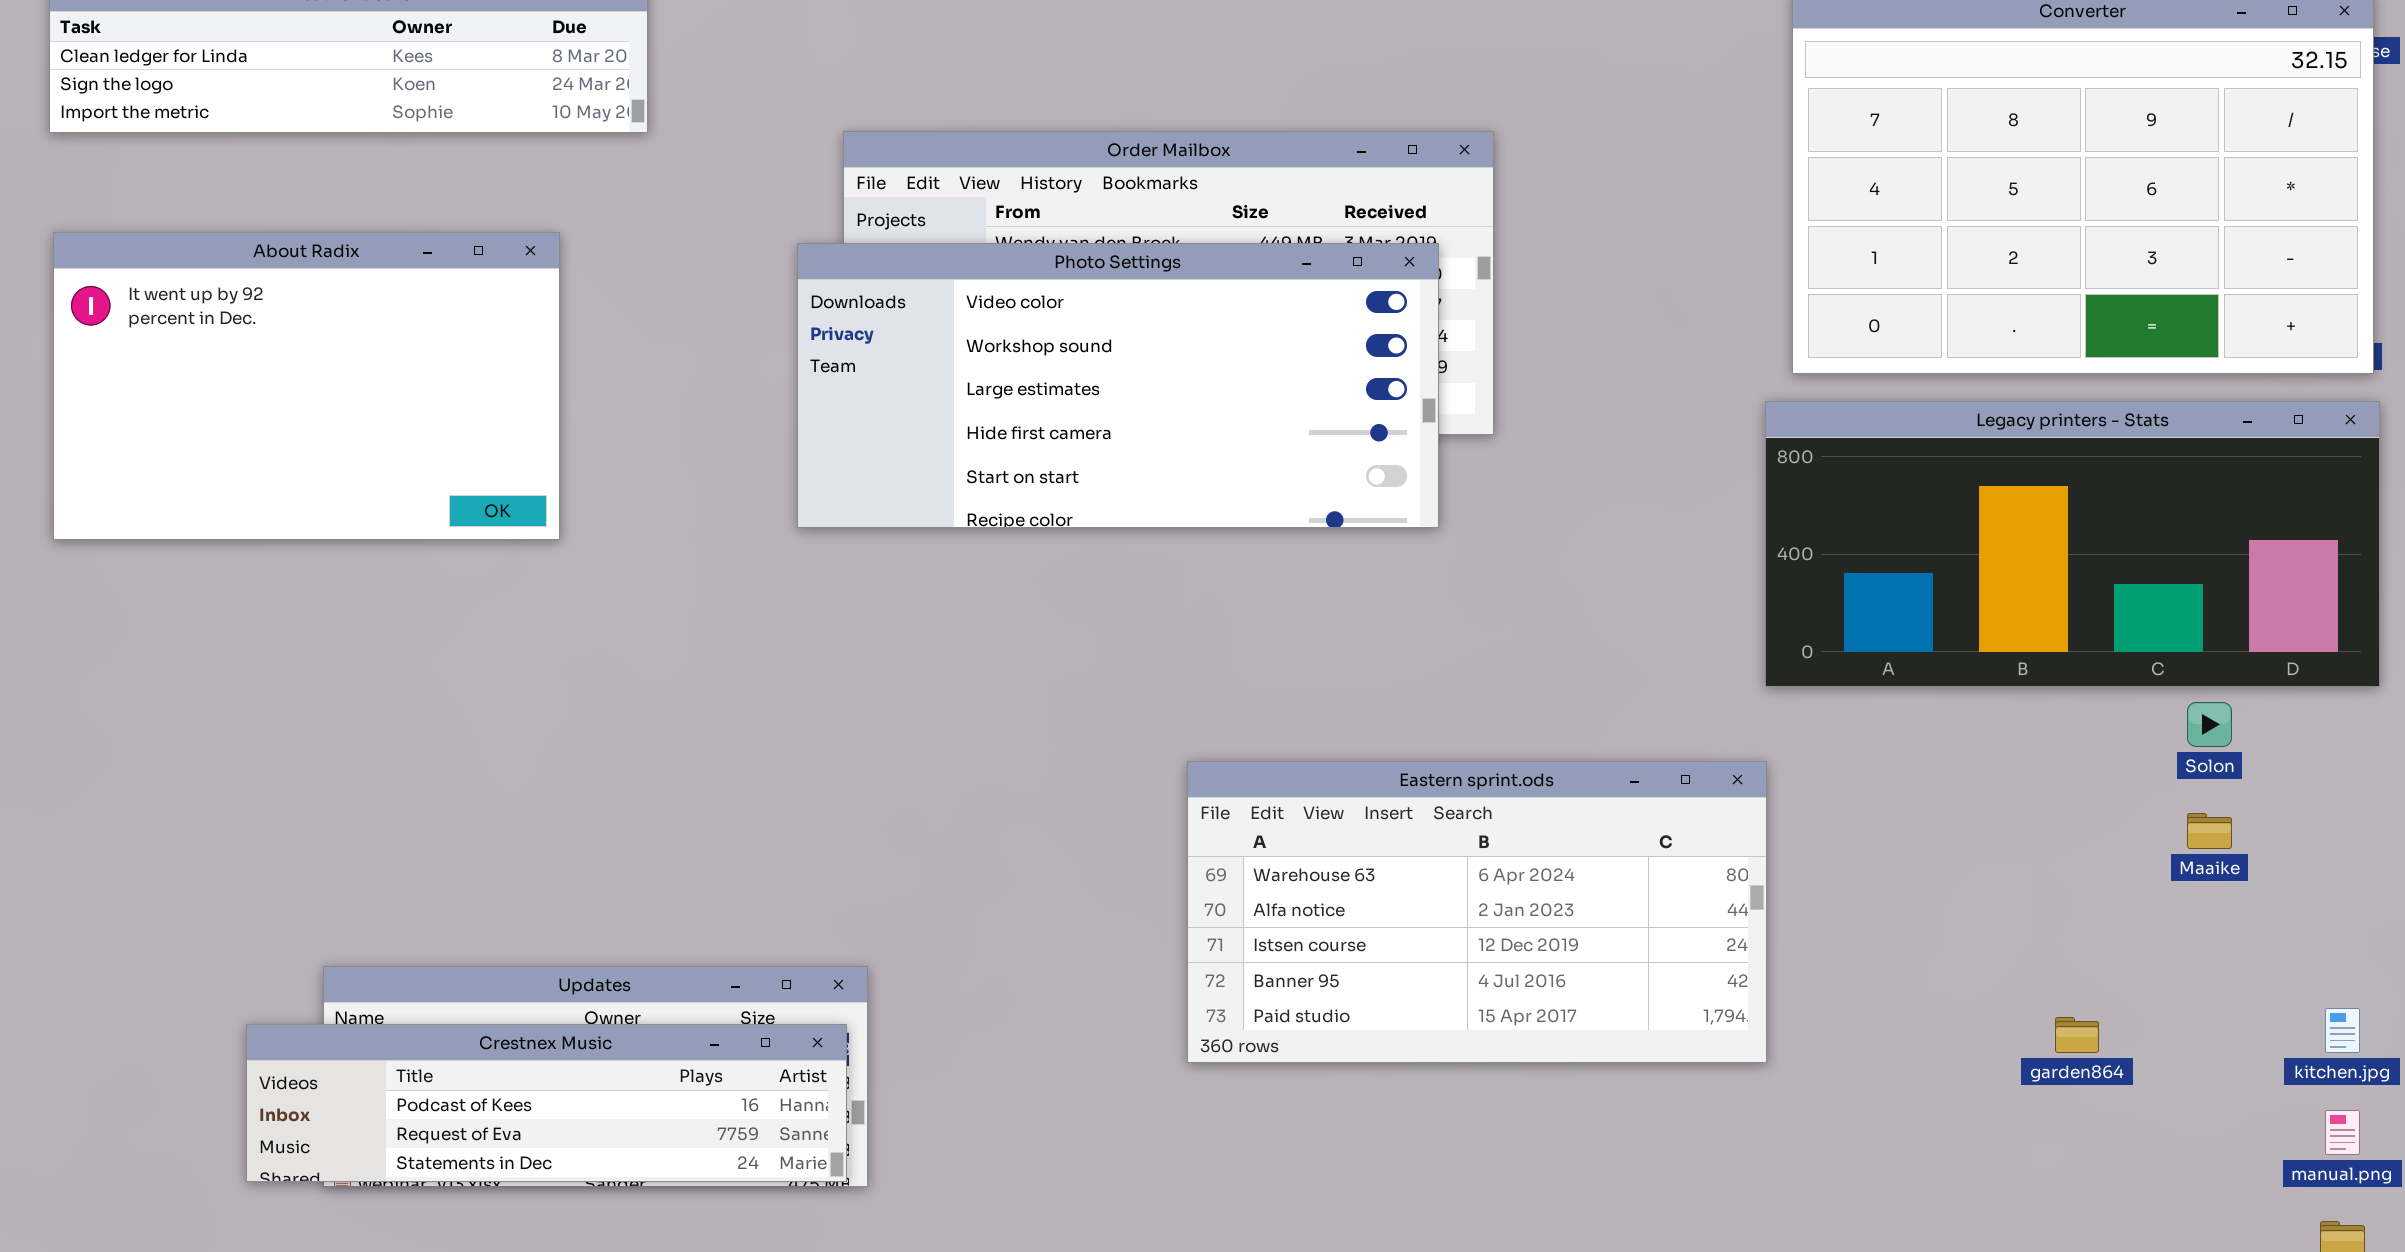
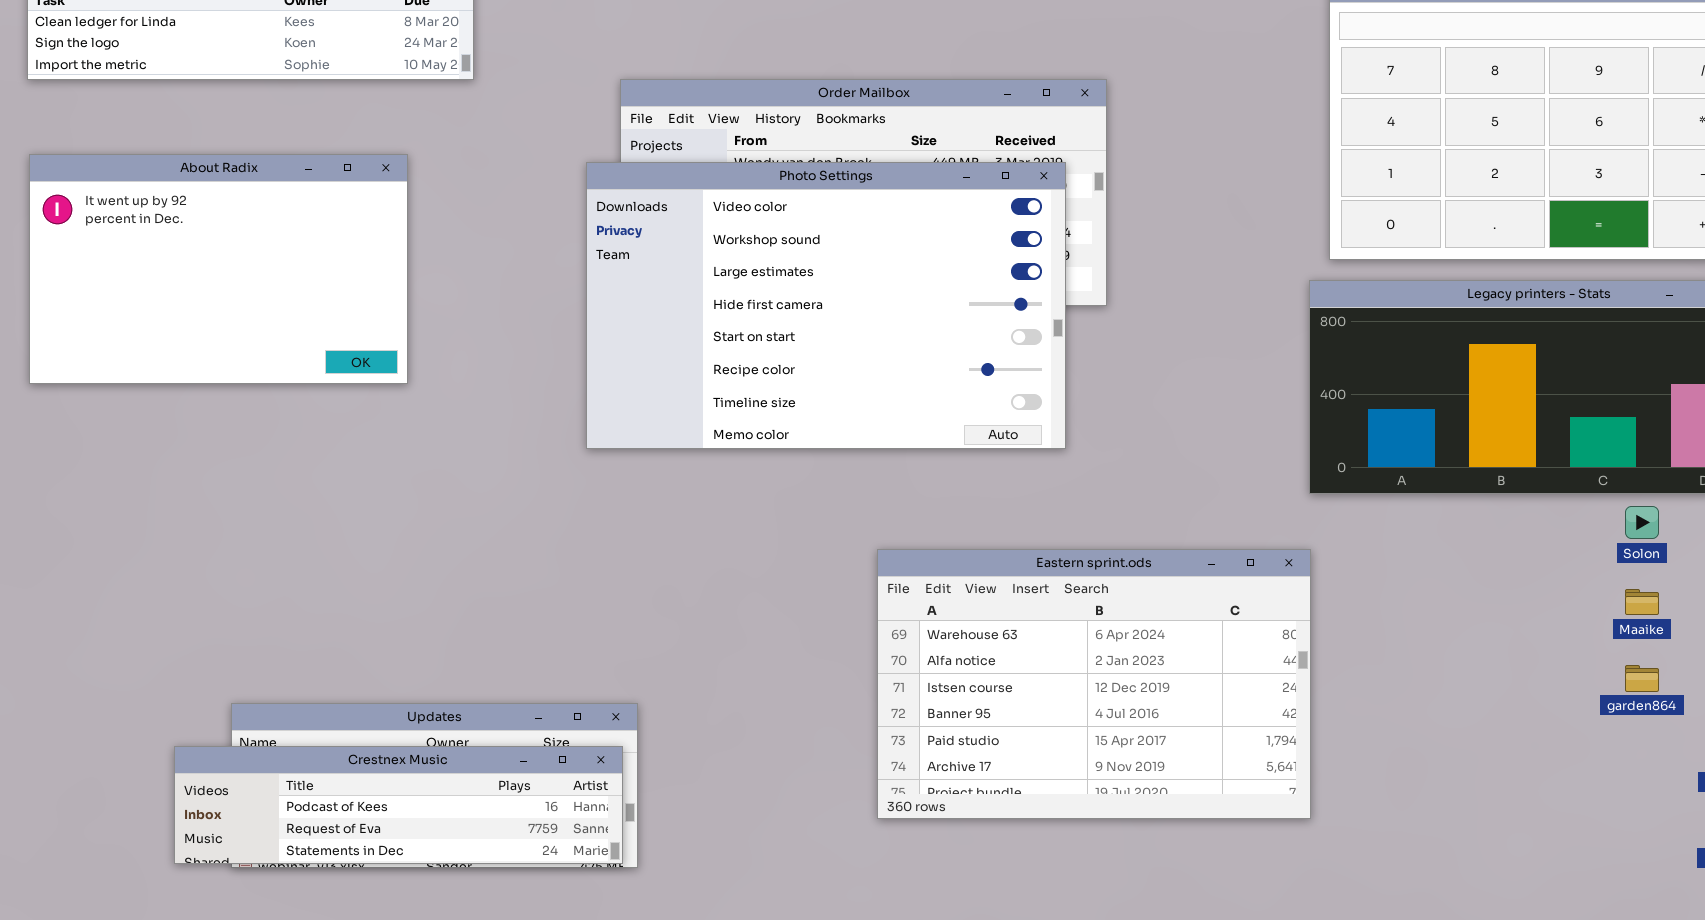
Photo Settings: [797,243,1439,528] -> [586,162,1066,449], resized
Eastern sprint.ods: [1187,761,1767,1063] -> [877,549,1311,819], resized
garden864: [2055,1017,2099,1053] -> [1625,665,1659,692], moved

